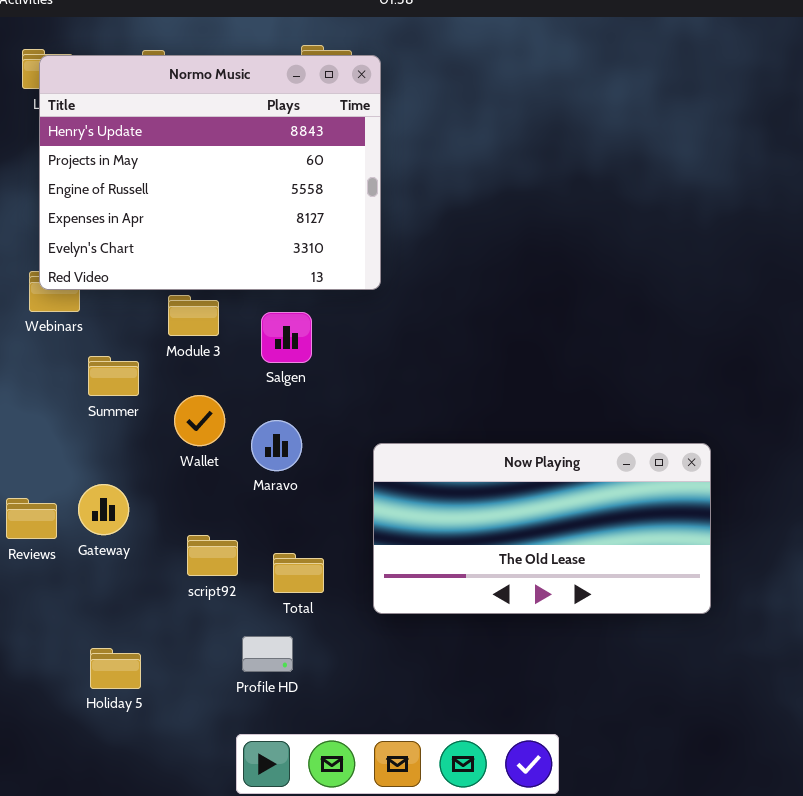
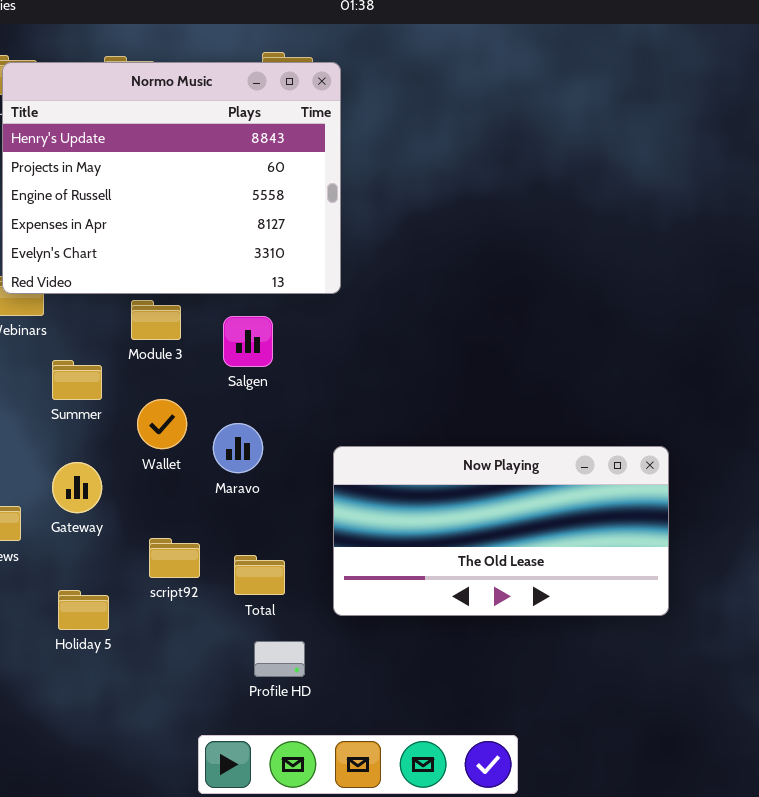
Gateway: [78,484,129,535] -> [52,462,102,513], moved
Profile HD: [242,636,293,672] -> [254,641,305,677], moved
Holiday 5: [90,648,141,689] -> [58,590,109,630], moved

